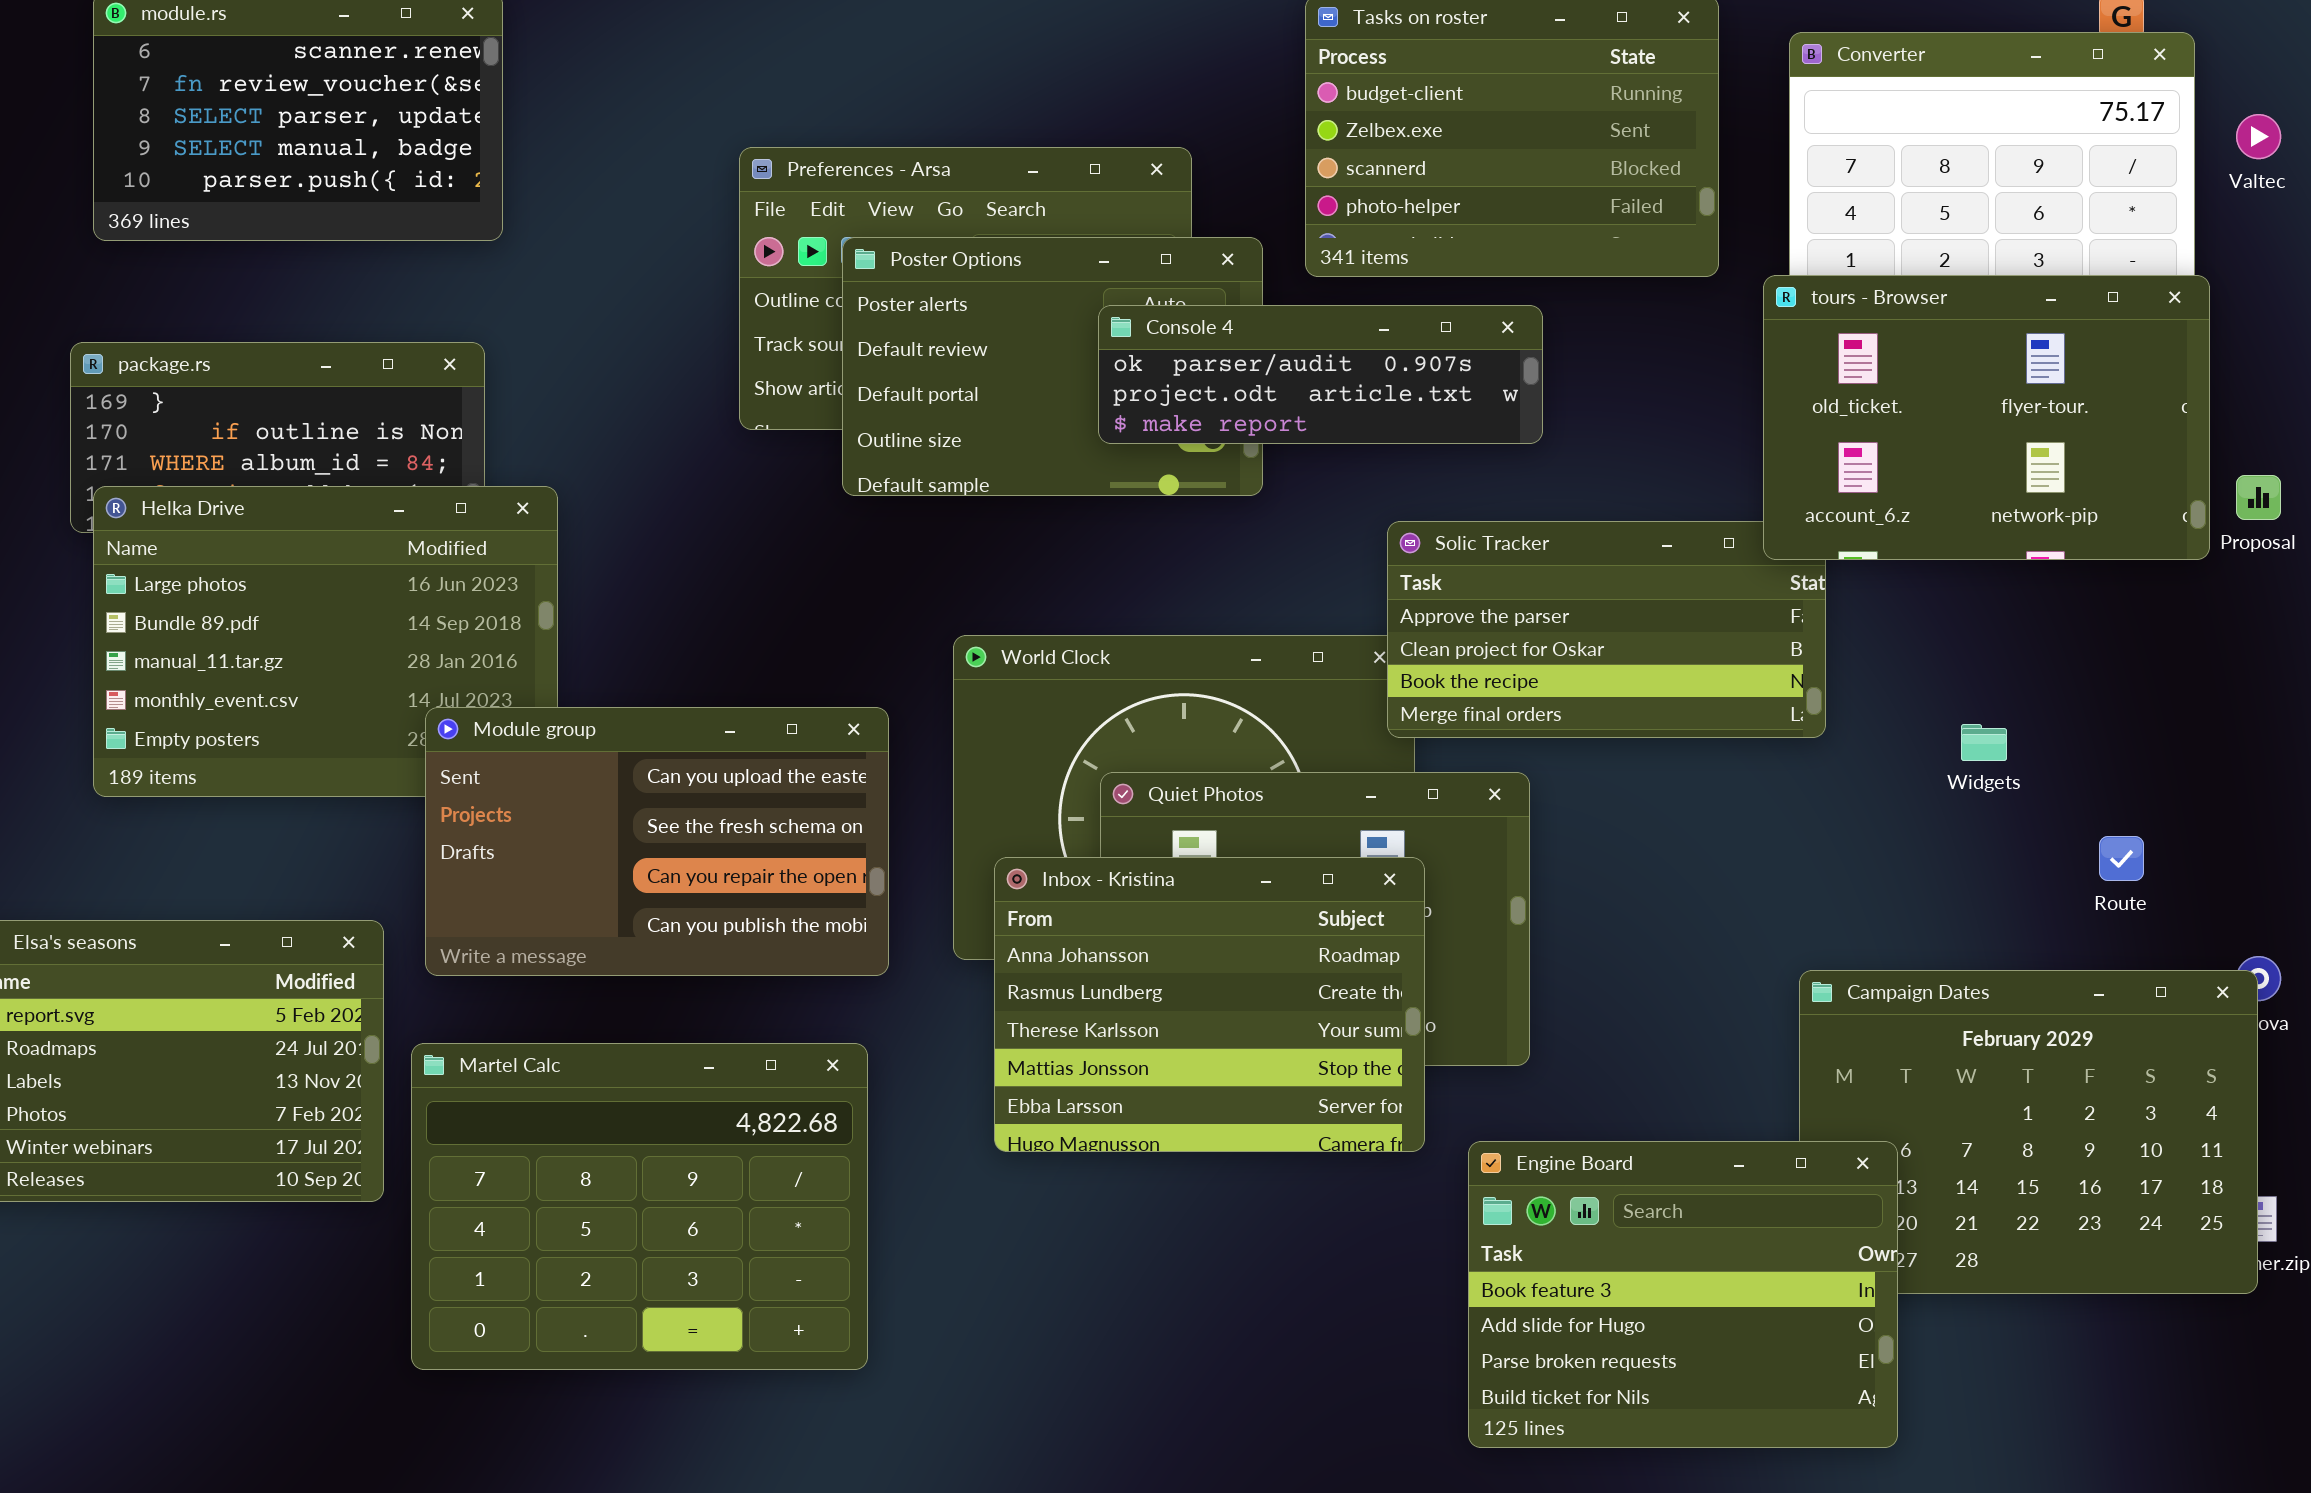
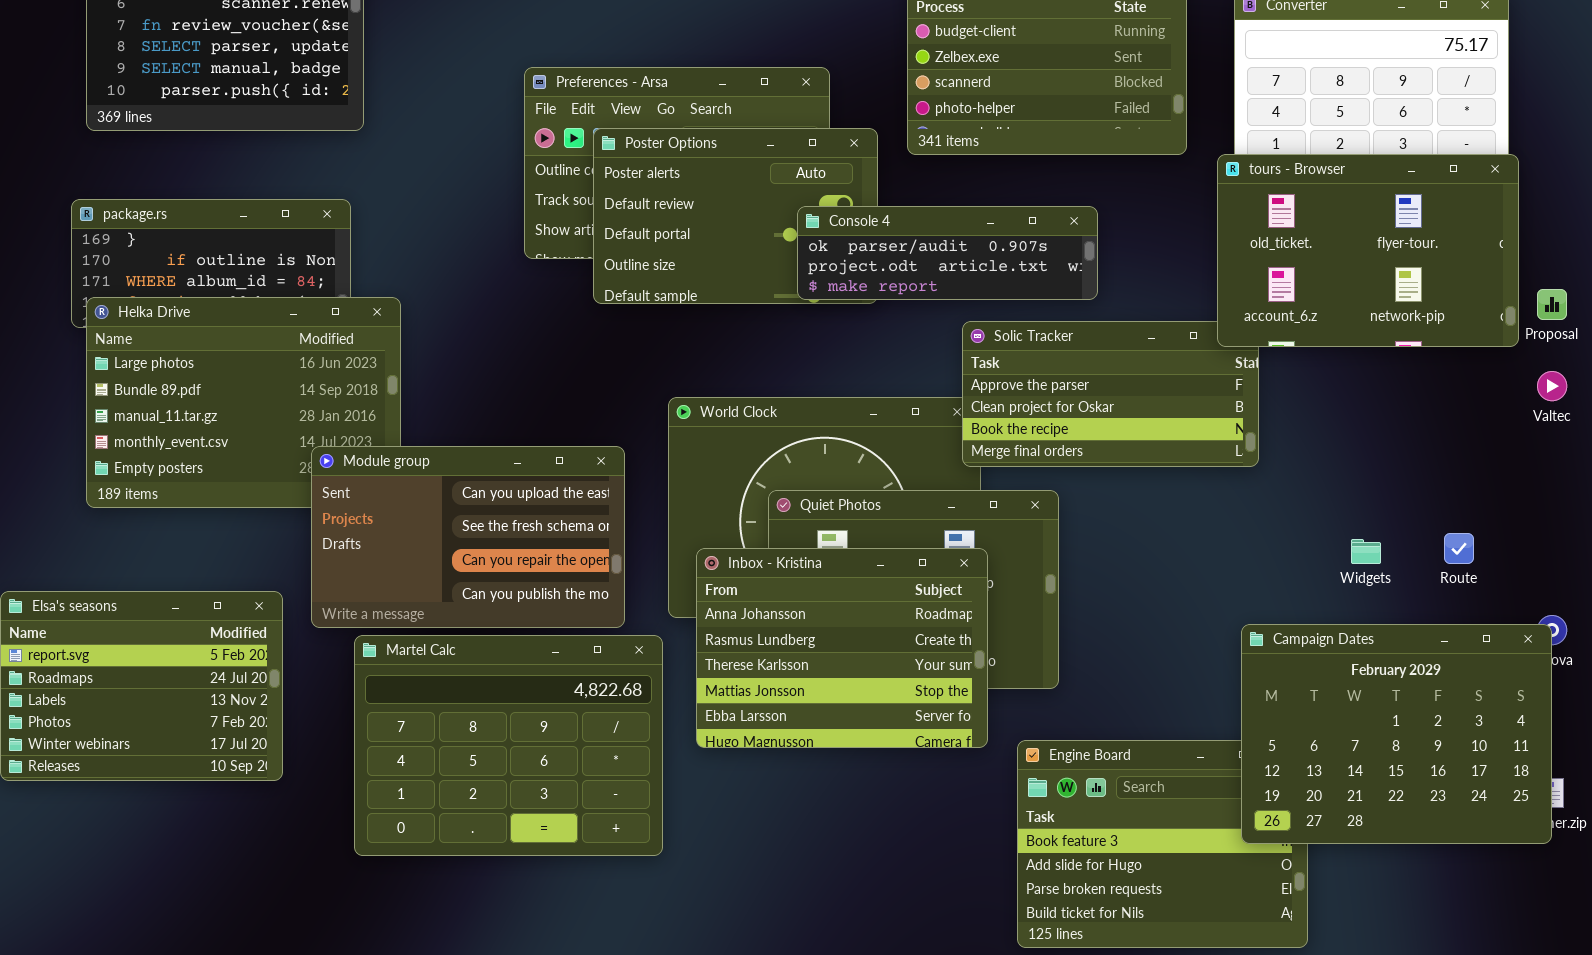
Valtec: [2236,114,2281,159] -> [1537,371,1567,401], moved
Console 4: [1098,305,1543,444] -> [797,206,1098,300], moved
Widgets: [1961,724,2007,761] -> [1351,539,1381,564], moved
Campaign Dates: [1799,970,2258,1294] -> [1241,624,1552,844], raised
Martel Calc: [411,1043,868,1370] -> [354,635,663,856], moved

